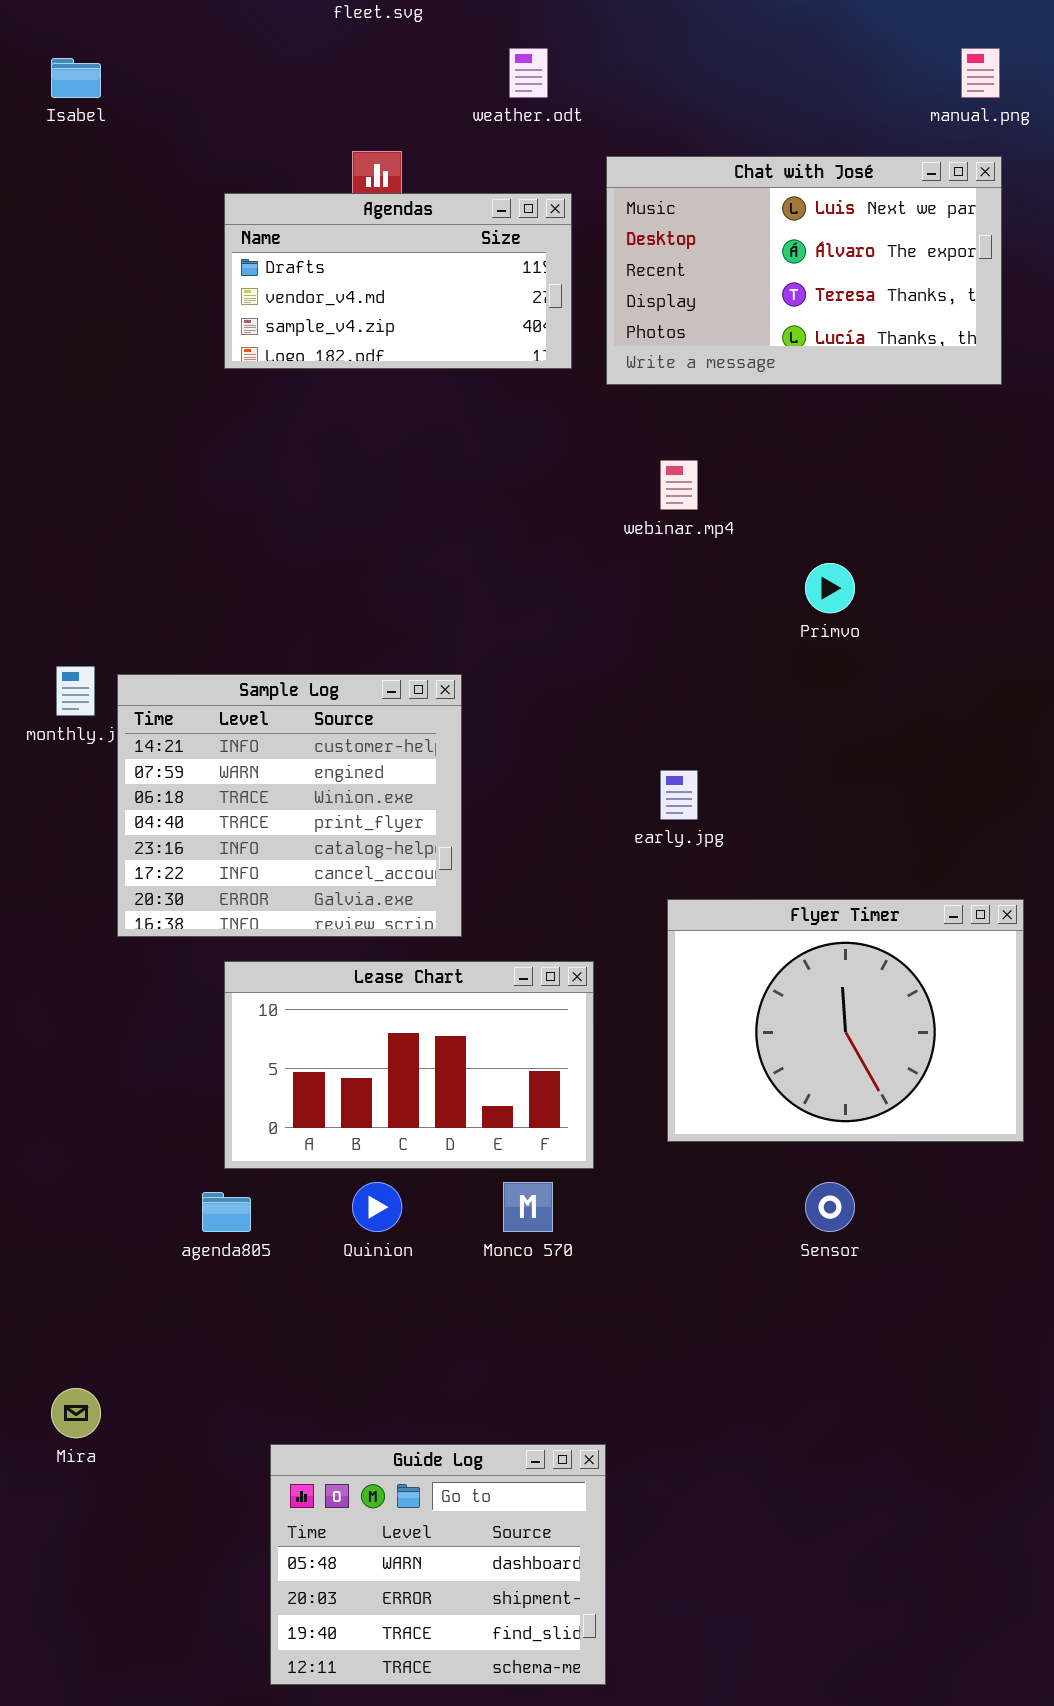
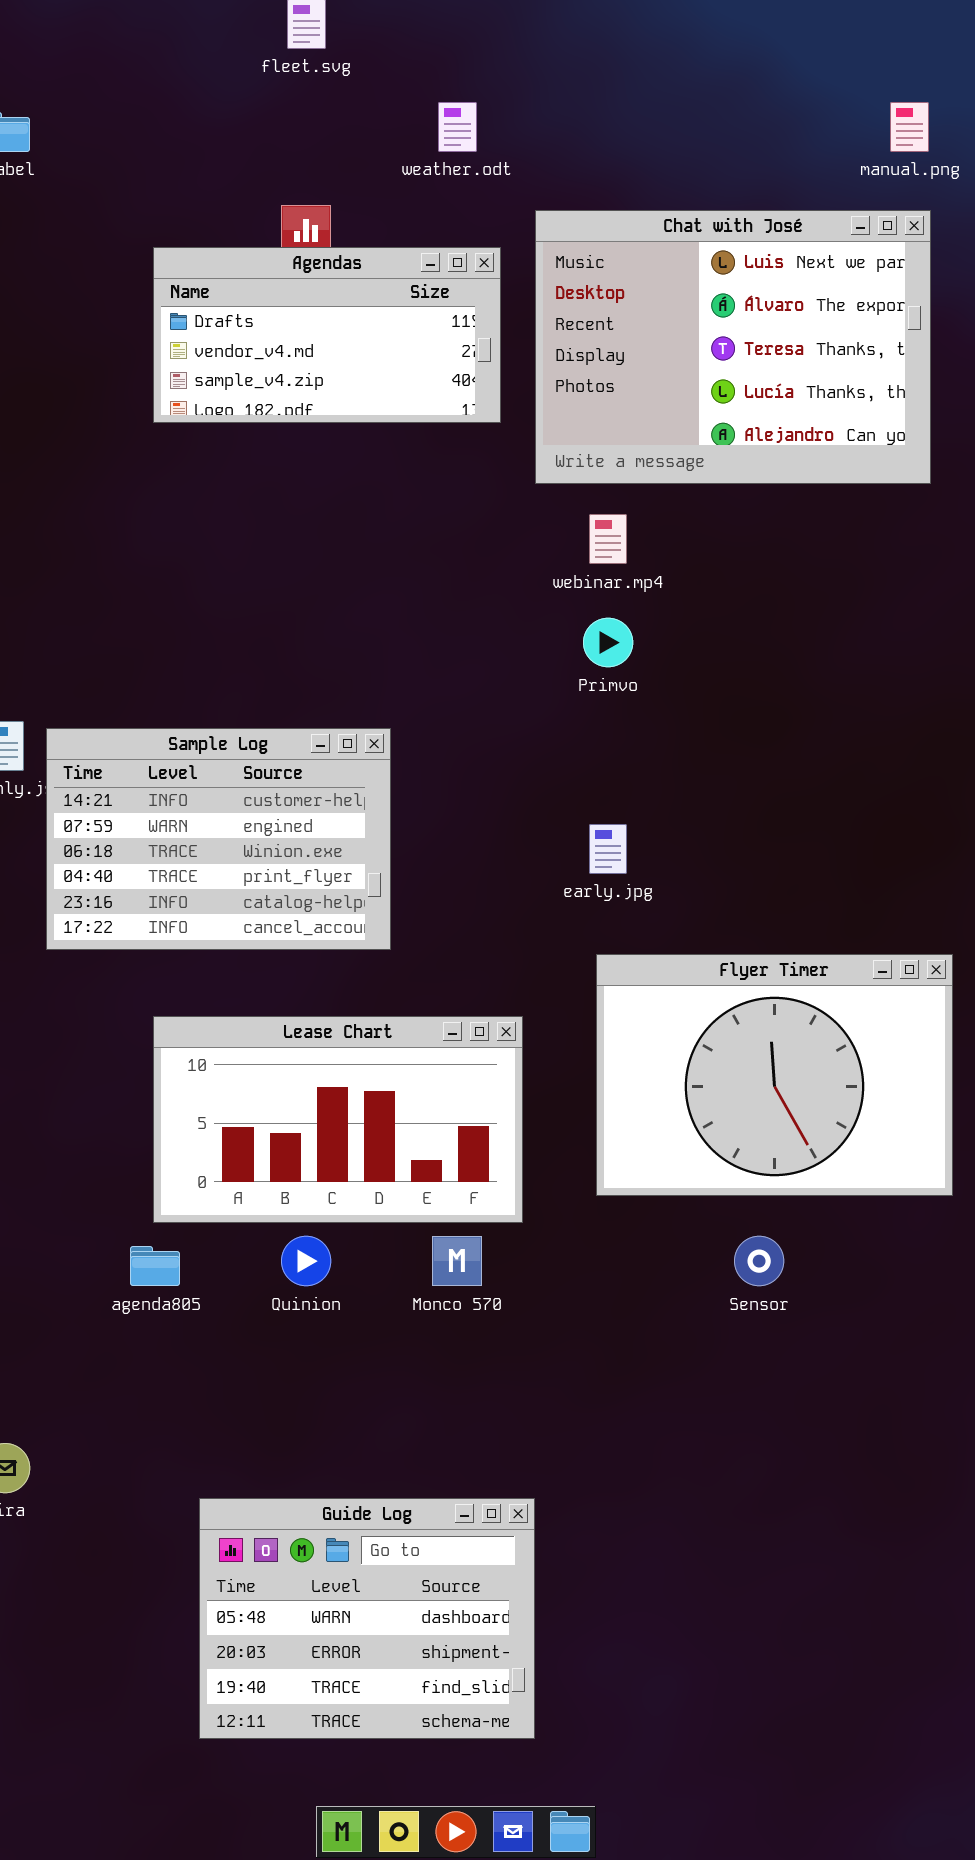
Chat with José: [606,156,1002,385] -> [535,210,931,484], resized
Primvo: [805,563,855,613] -> [583,618,633,667], moved
Sample Log: [117,674,462,937] -> [46,728,391,950], resized

